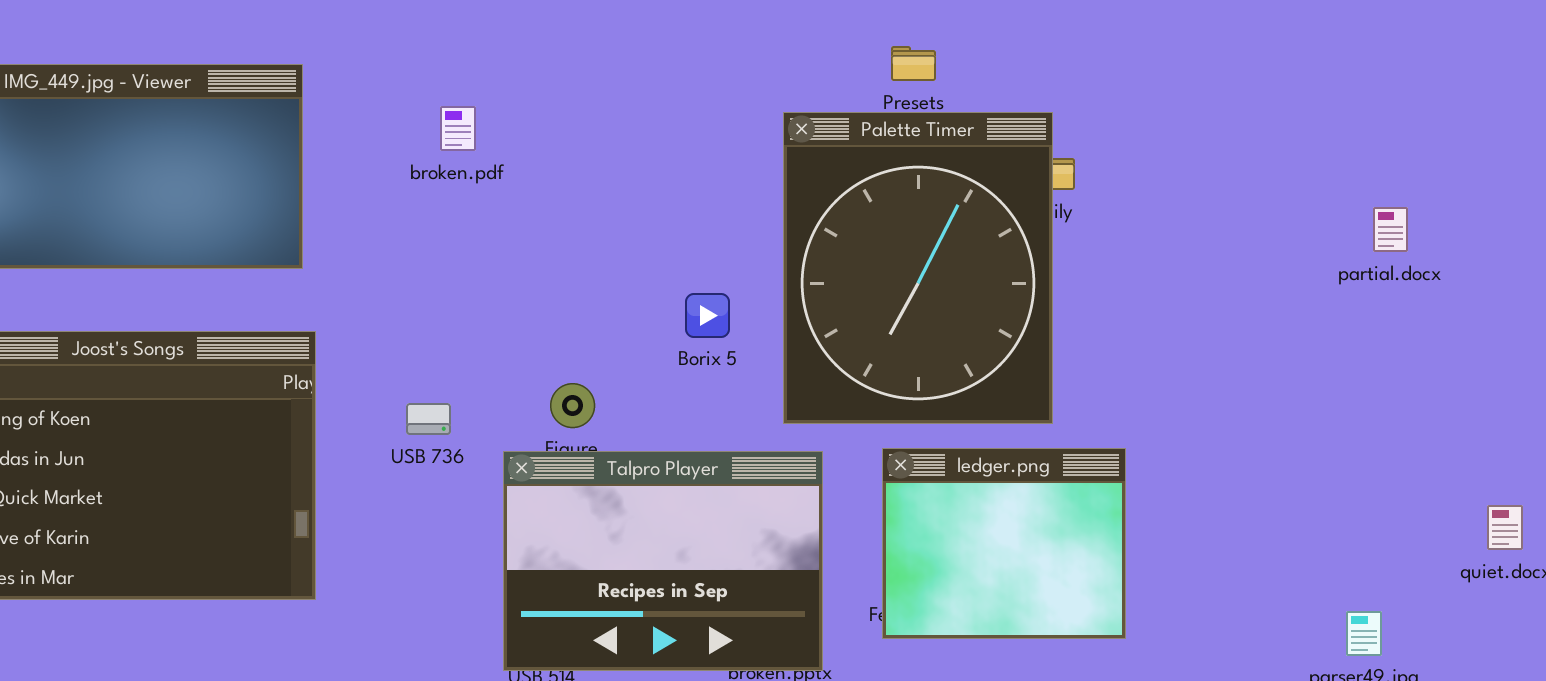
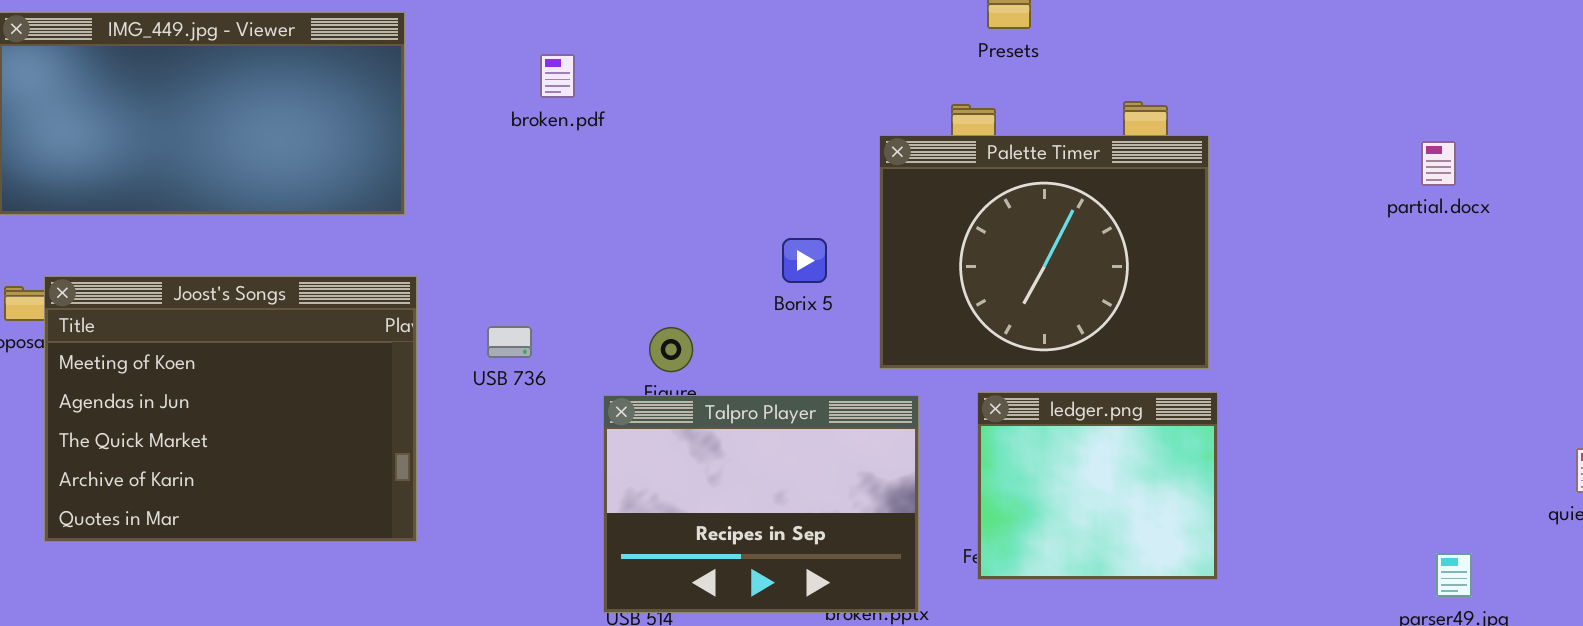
Palette Timer: [783,112,1053,424] -> [879,135,1209,369], resized
partial.docx: [1373,207,1408,252] -> [1421,141,1456,186], moved
USB 736: [406,403,451,435] -> [487,326,532,358], moved

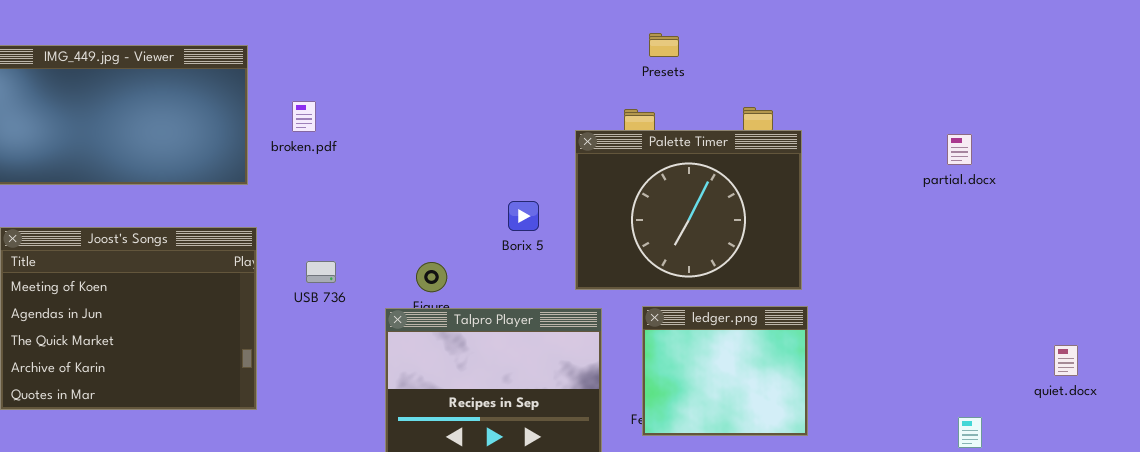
broken.pdf: [540,54,575,98] -> [292,101,316,132], moved

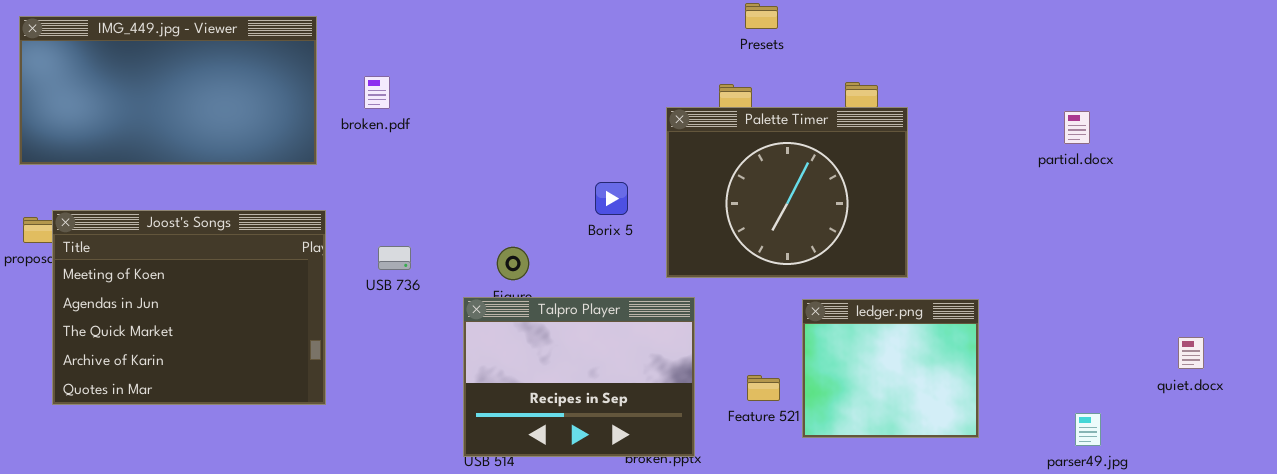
ledger.png: [642,306,808,436] -> [802,299,979,438], moved

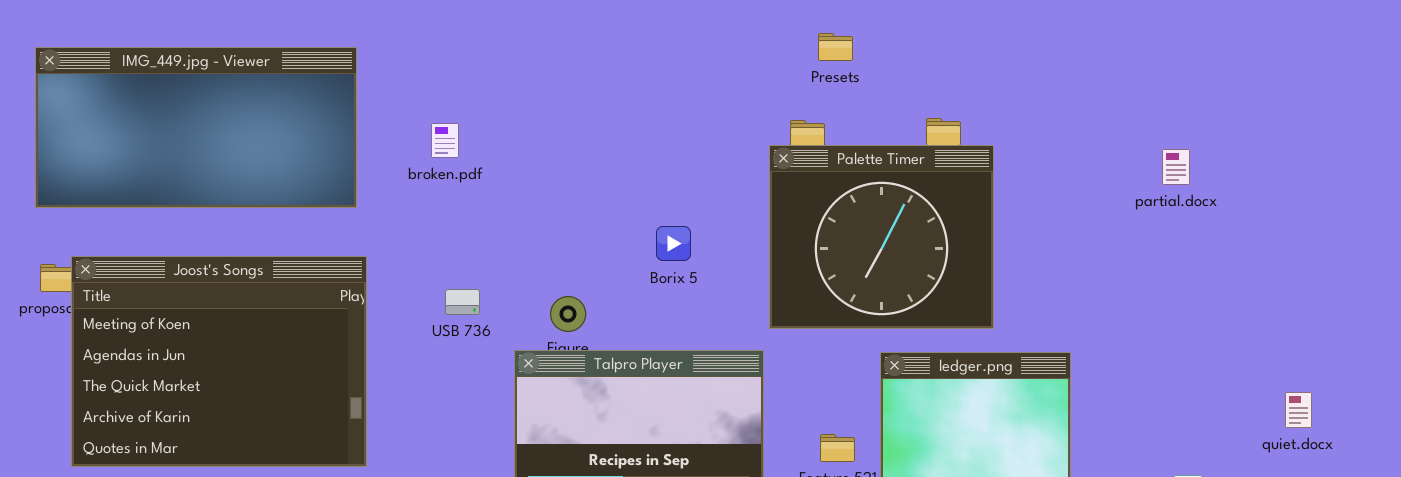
broken.pdf: [364,76,390,109] -> [431,123,459,158], moved
Palette Timer: [666,107,908,278] -> [769,145,994,329], resized
USB 736: [378,246,411,270] -> [445,289,480,315], moved

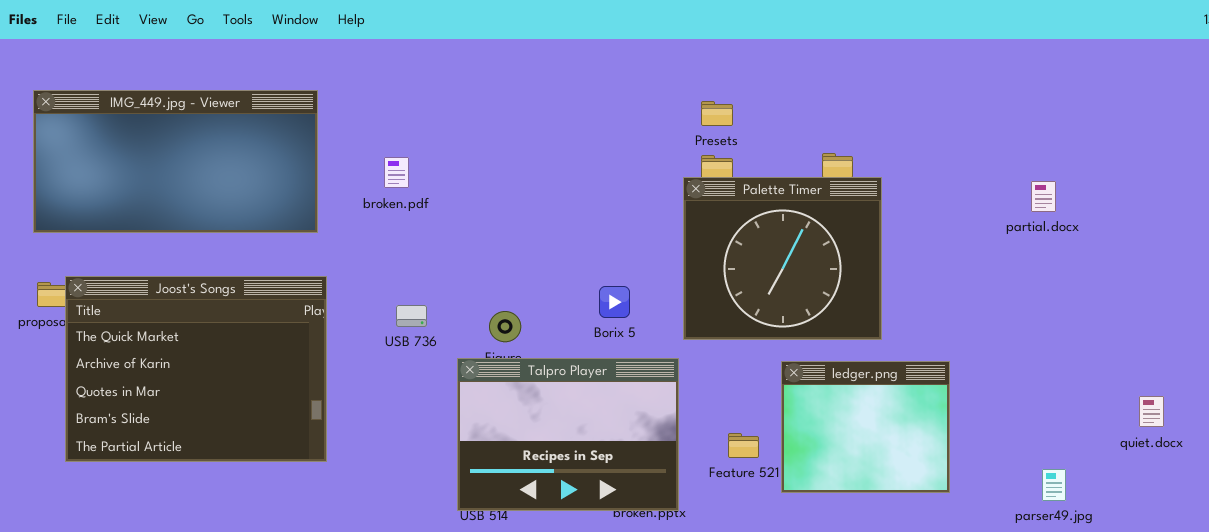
Presets: [818,33,853,61] -> [701,101,733,126], moved
Borix 5: [656,226,691,261] -> [599,286,630,318], moved
Joost's Songs: [71,256,367,467] -> [65,276,327,462], scrolled down 2 rows

